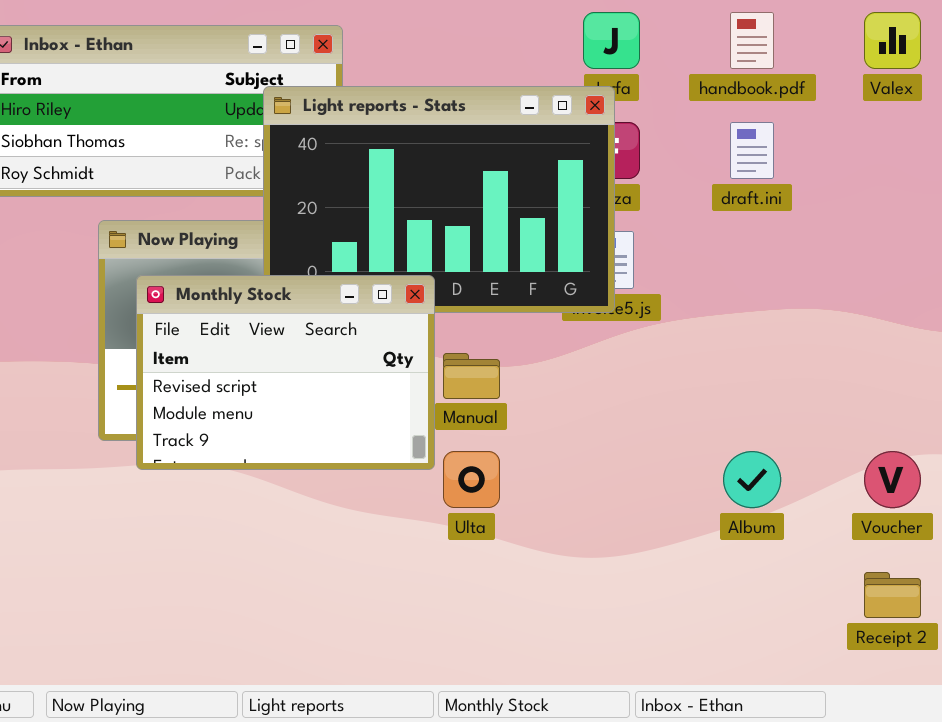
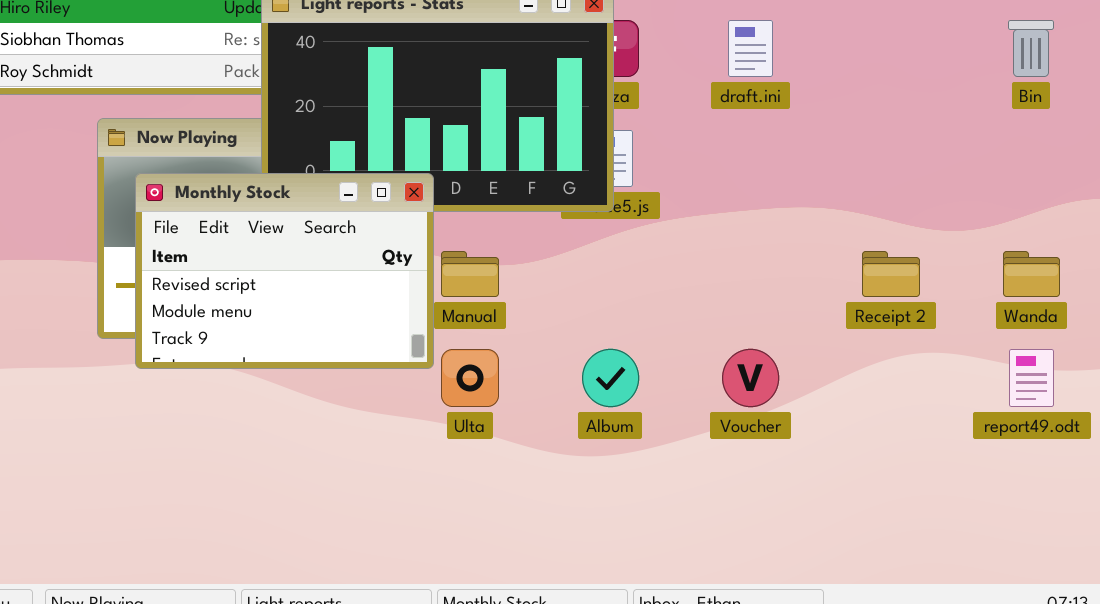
Album: [723,451,781,508] -> [582,349,639,407], moved
Voucher: [864,451,921,508] -> [722,349,779,407], moved
Receipt 2: [864,572,921,618] -> [862,251,920,297], moved

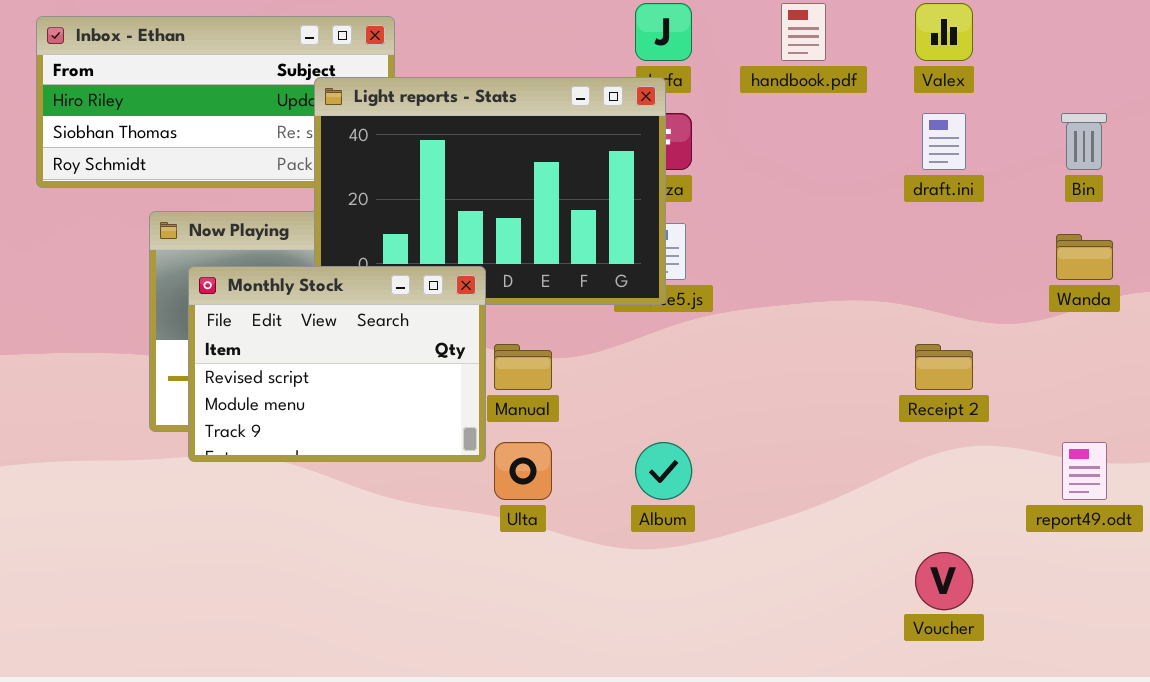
draft.ini: [728,20,773,77] -> [922,113,966,170], moved
Wanda: [1003,251,1060,297] -> [1056,234,1113,280], moved
Voucher: [722,349,779,407] -> [915,552,973,610], moved

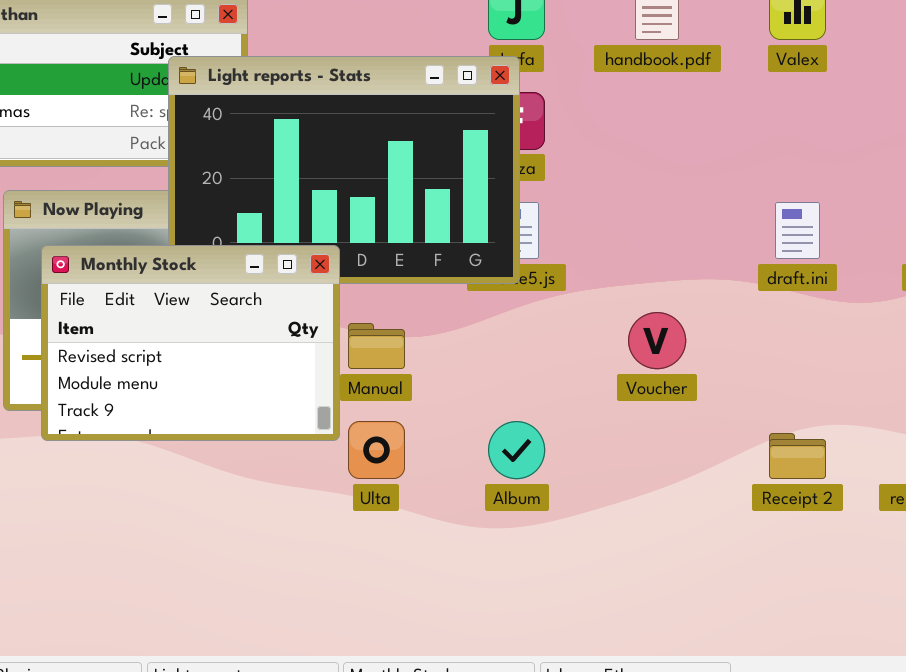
draft.ini: [922,113,966,170] -> [775,202,820,259], moved
Receipt 2: [915,344,973,390] -> [769,433,826,479], moved
Voucher: [915,552,973,610] -> [628,312,686,369], moved

